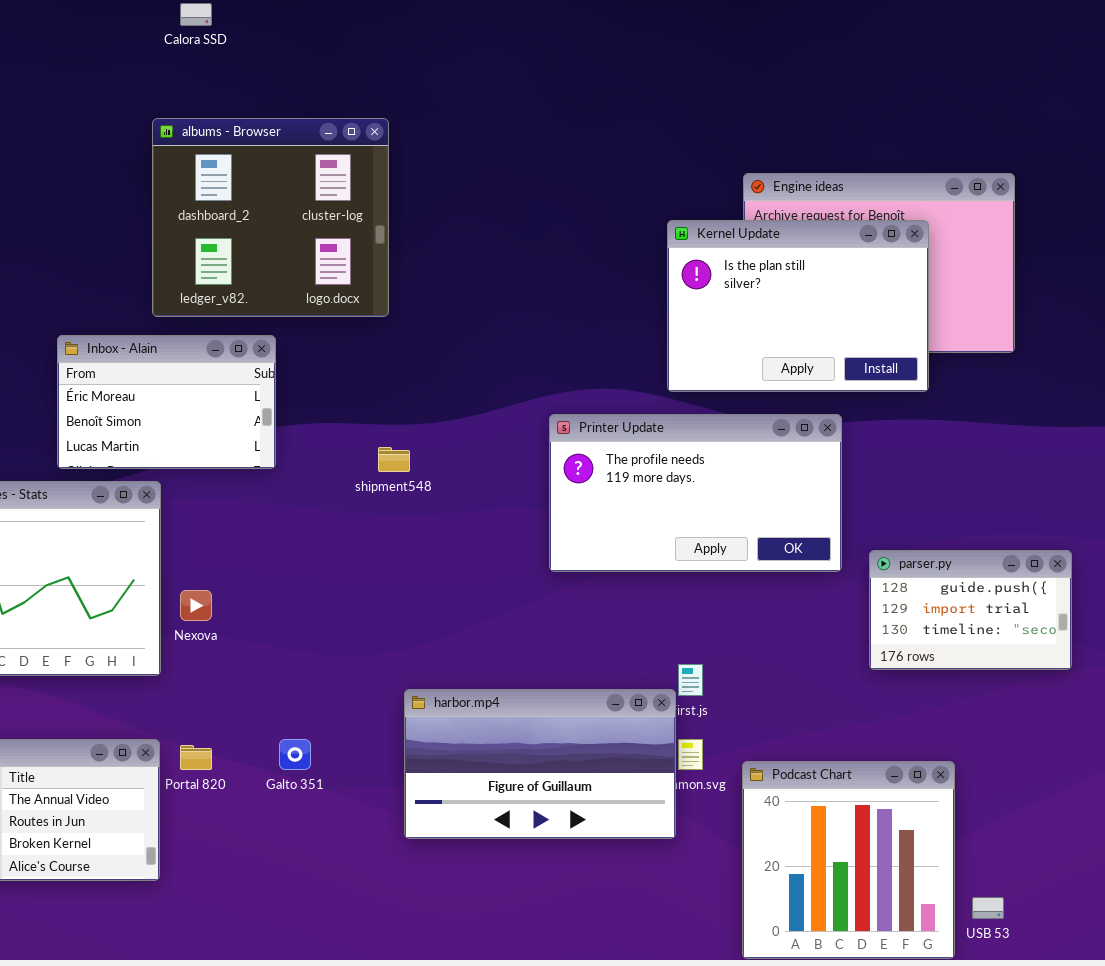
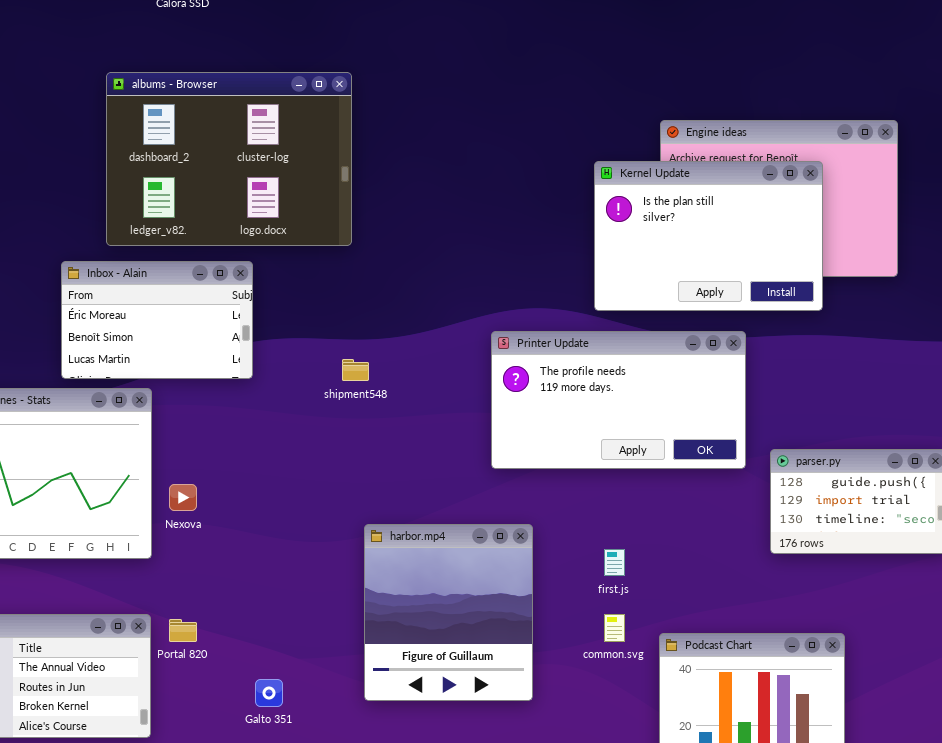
albums - Browser: [152,118,389,317] -> [106,72,352,246], resized
harbor.mp4: [404,689,676,839] -> [364,524,533,701], resized
Galto 351: [279,739,311,770] -> [255,679,283,707], moved

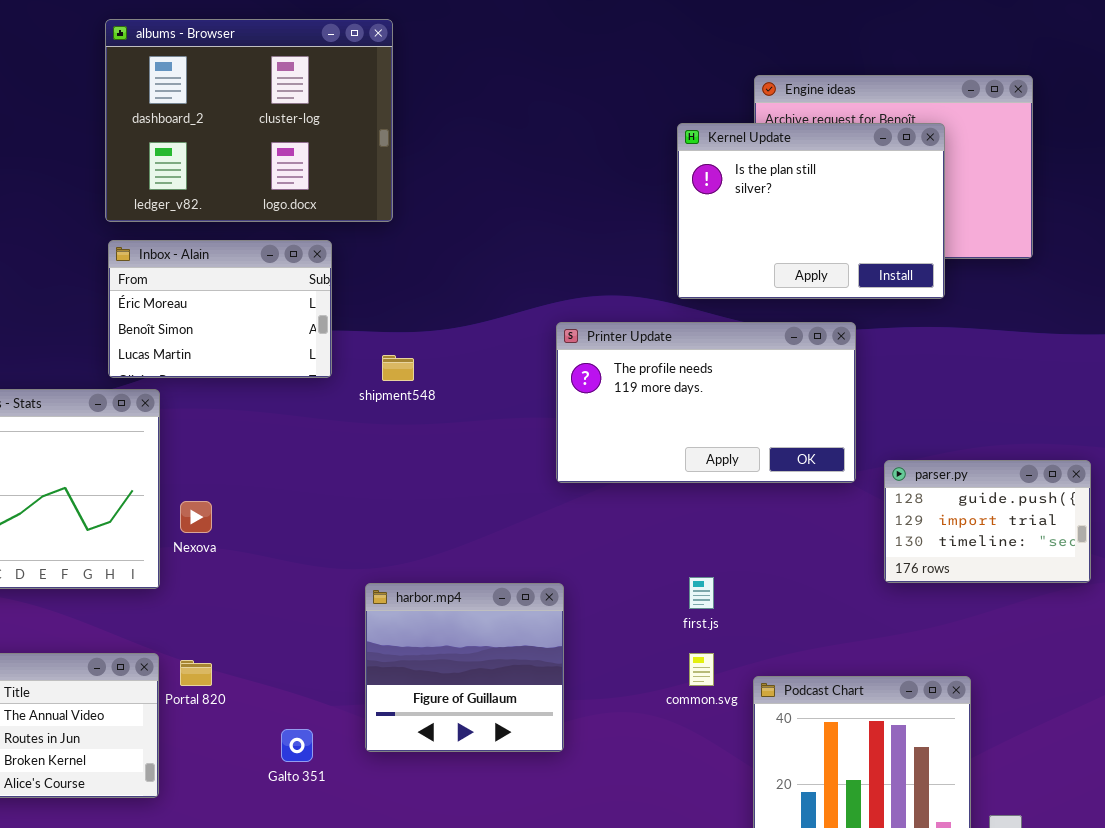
Inbox - Alain: [61,261,253,379] -> [108,240,332,378], moved
harbor.mp4: [364,524,533,701] -> [365,583,564,752], moved, resized

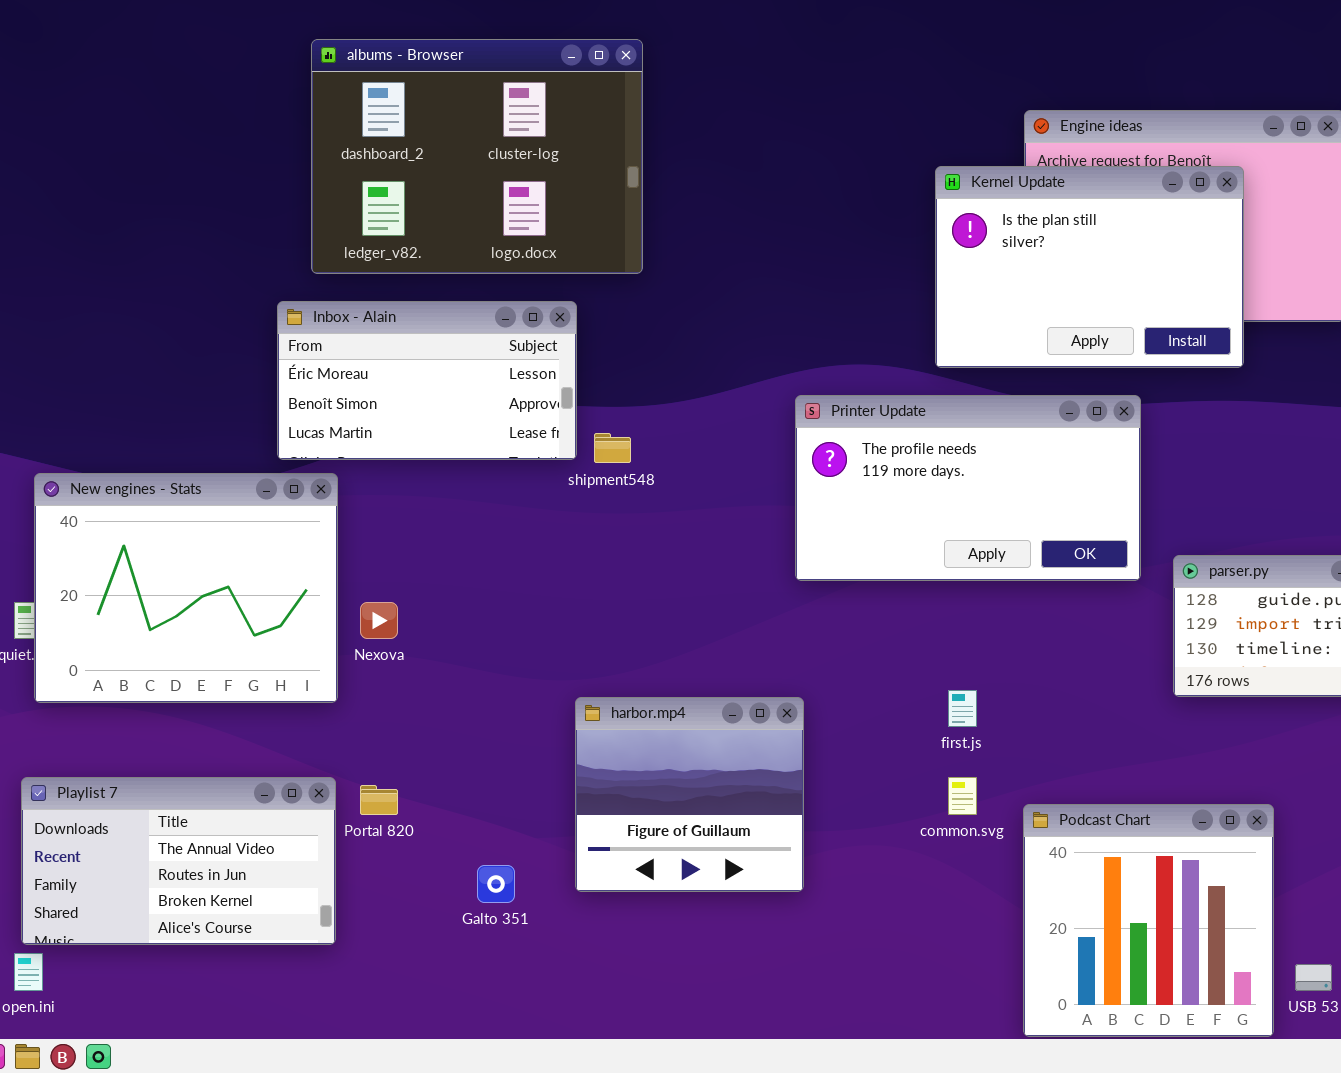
albums - Browser: [105,19,393,222] -> [311,39,643,274], moved
Inbox - Alain: [108,240,332,378] -> [277,301,577,460], resized

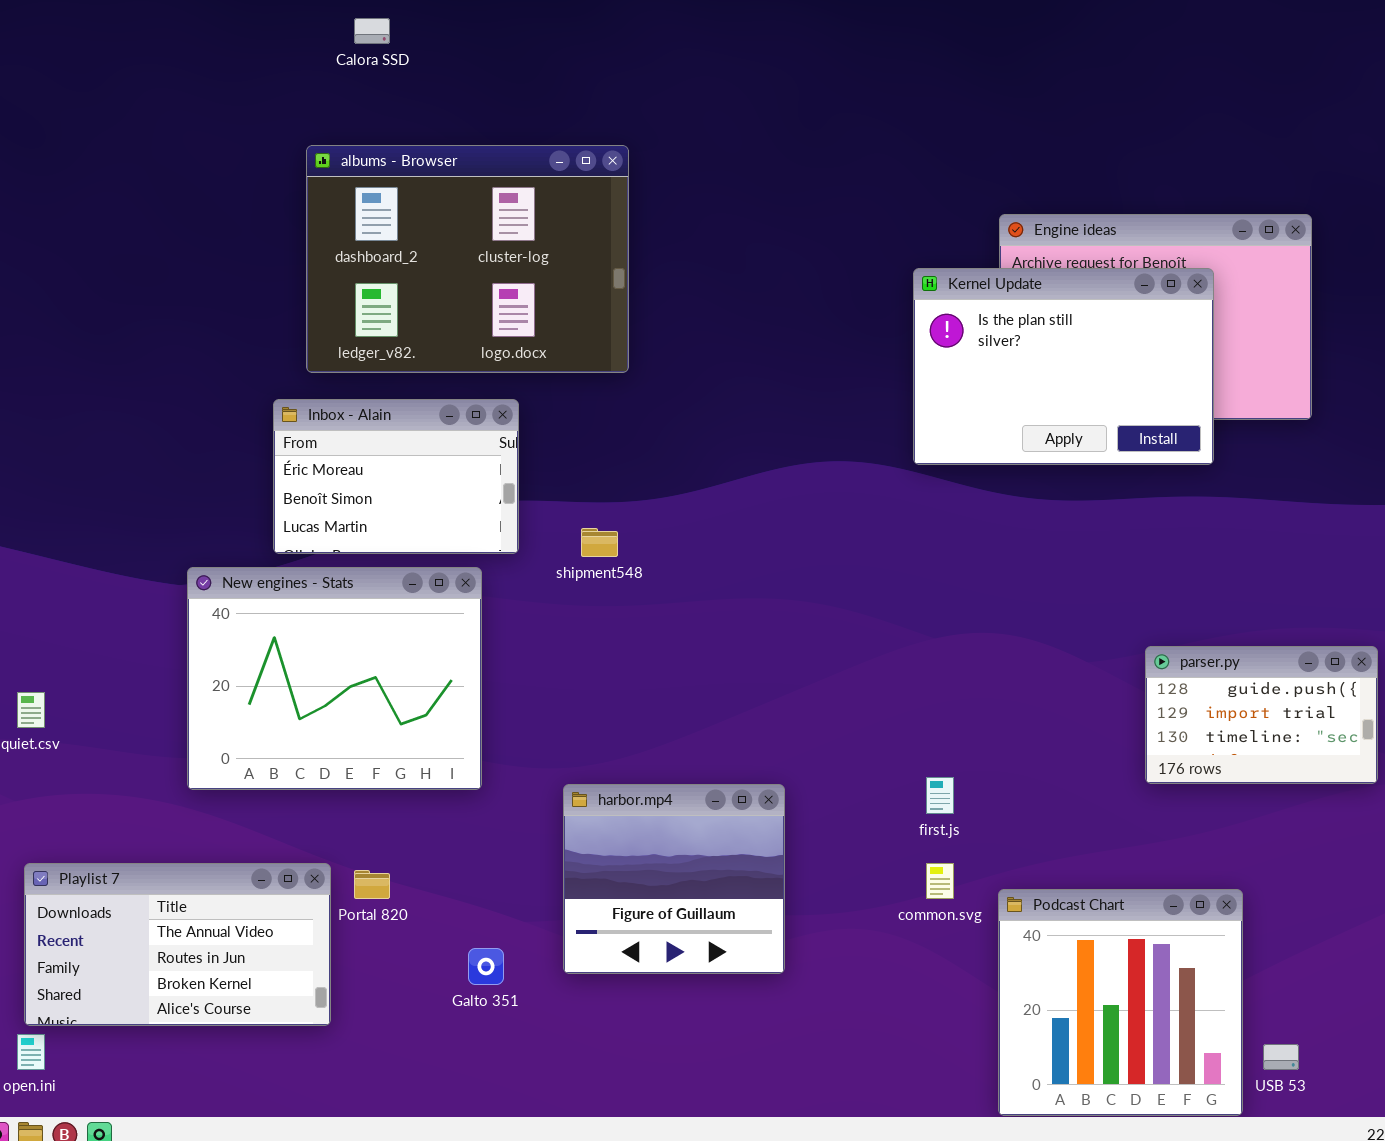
Inbox - Alain: [277,301,577,460] -> [273,399,519,554], resized
Printer Update: [795,395,1141,581] -> none, closed
New engines - Stats: [34,473,338,703] -> [187,567,482,790], moved

